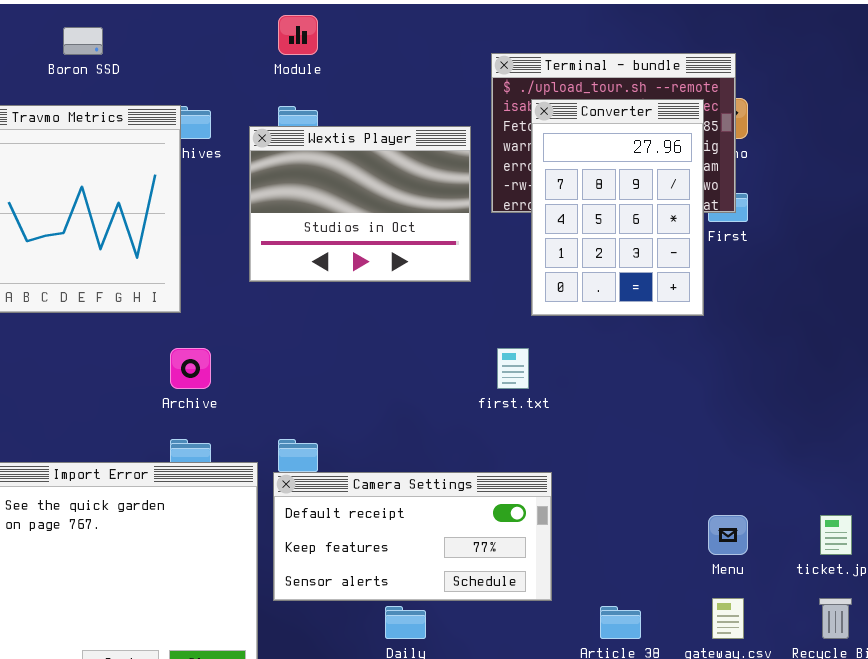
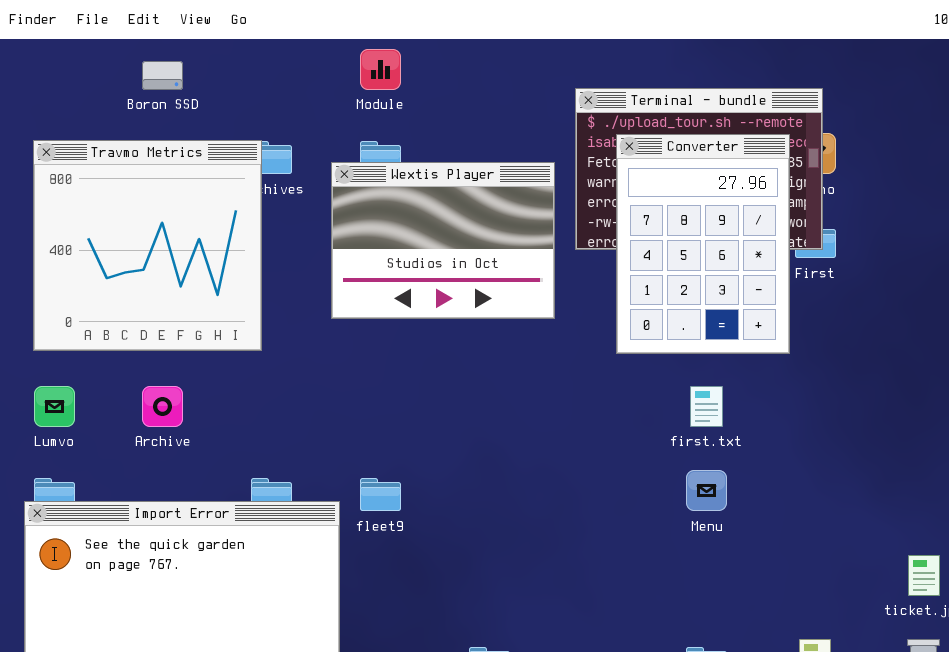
Archive: [170,348,211,389] -> [142,386,183,427], moved
first.txt: [497,348,529,389] -> [690,386,723,427], moved
Camera Settings: [273,472,552,601] -> none, closed
Menu: [708,515,748,555] -> [686,470,727,511], moved

